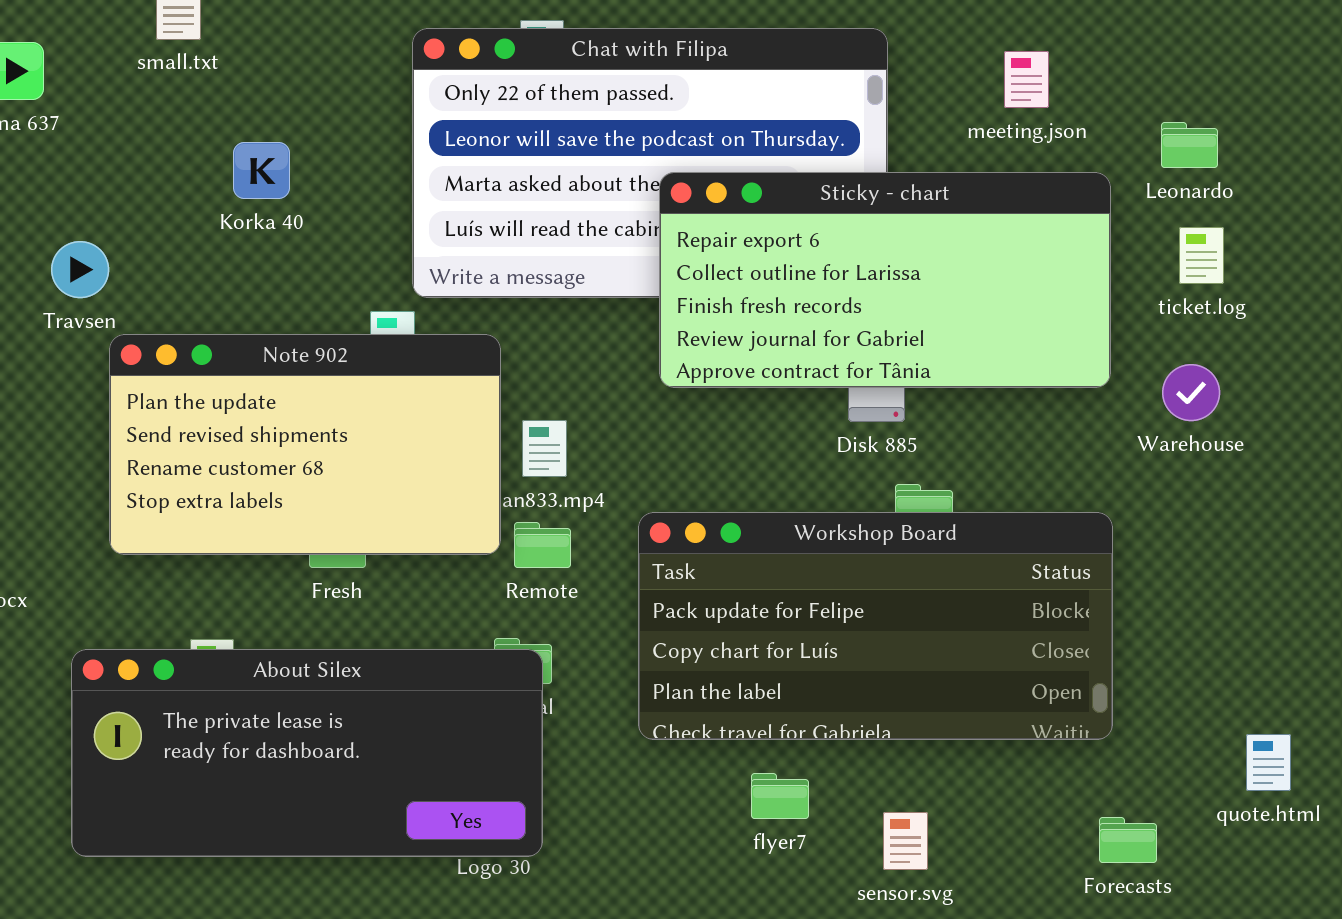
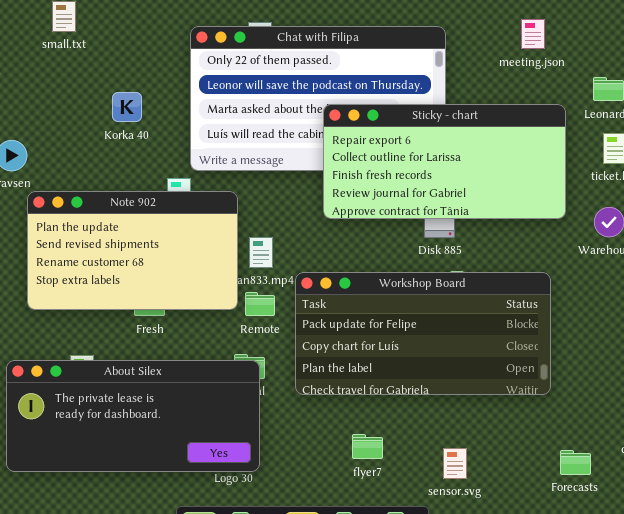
meeting.json: [1004,51,1049,108] -> [521,19,545,49], moved
Korka 40: [233,142,290,199] -> [112,92,142,122], moved
Workshop Board: [638,512,1113,740] -> [295,272,551,395], moved
flyer7: [751,773,809,819] -> [352,434,383,459], moved

